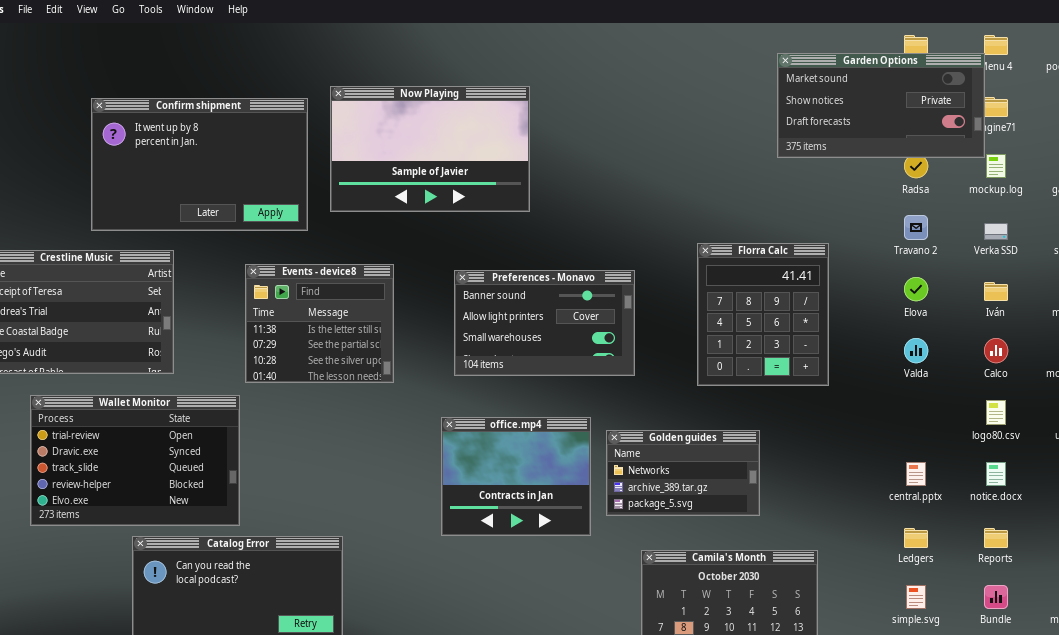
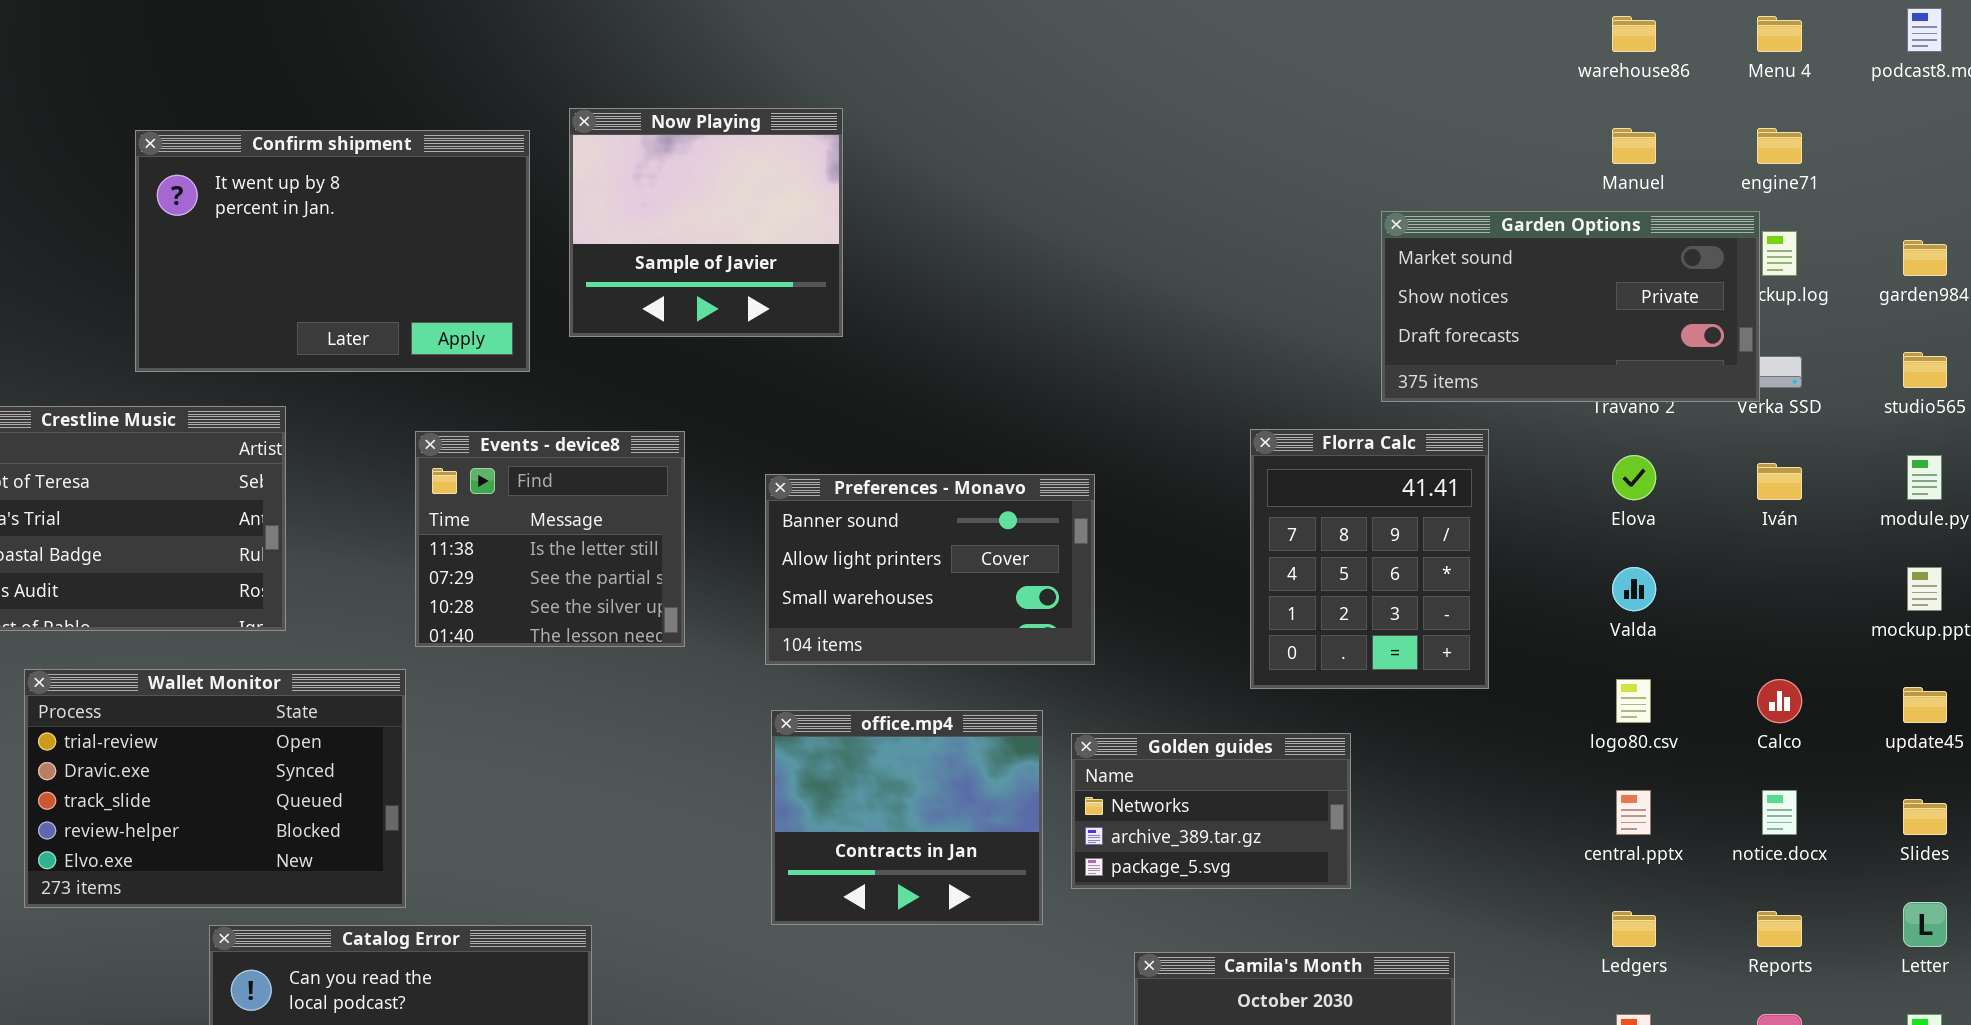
Garden Options: [777,53,985,158] -> [1381,211,1760,402], moved
Now Playing: [330,86,530,212] -> [569,108,843,337], resized
Florra Calc: [697,243,829,386] -> [1250,429,1489,689], moved
Preferences - Monavo: [454,270,635,376] -> [765,474,1095,665], moved
Calco: [984,338,1008,363] -> [1757,679,1802,723], moved
logo80.csv: [986,400,1006,425] -> [1616,679,1651,723], moved

